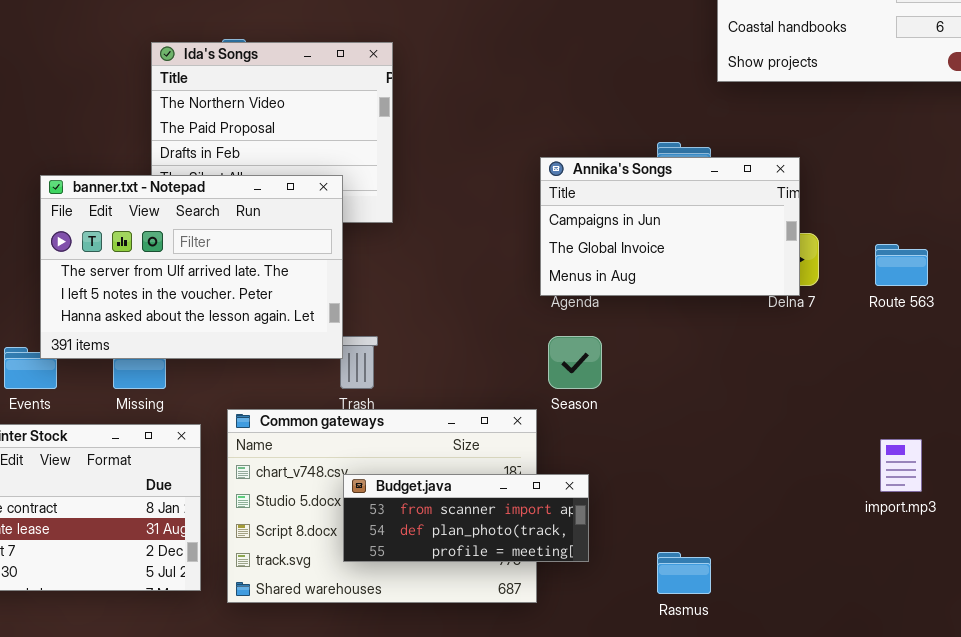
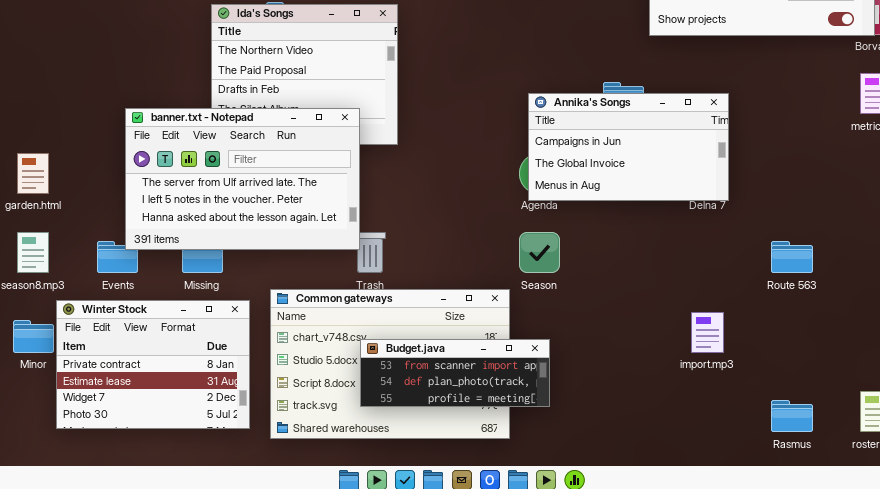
Annika's Songs: [540,157,800,296] -> [528,93,729,201], moved
Route 563: [875,244,928,286] -> [771,241,813,273], moved
import.mp3: [880,439,922,492] -> [691,312,724,353], moved
Rasmus: [657,552,711,594] -> [771,400,813,432], moved

